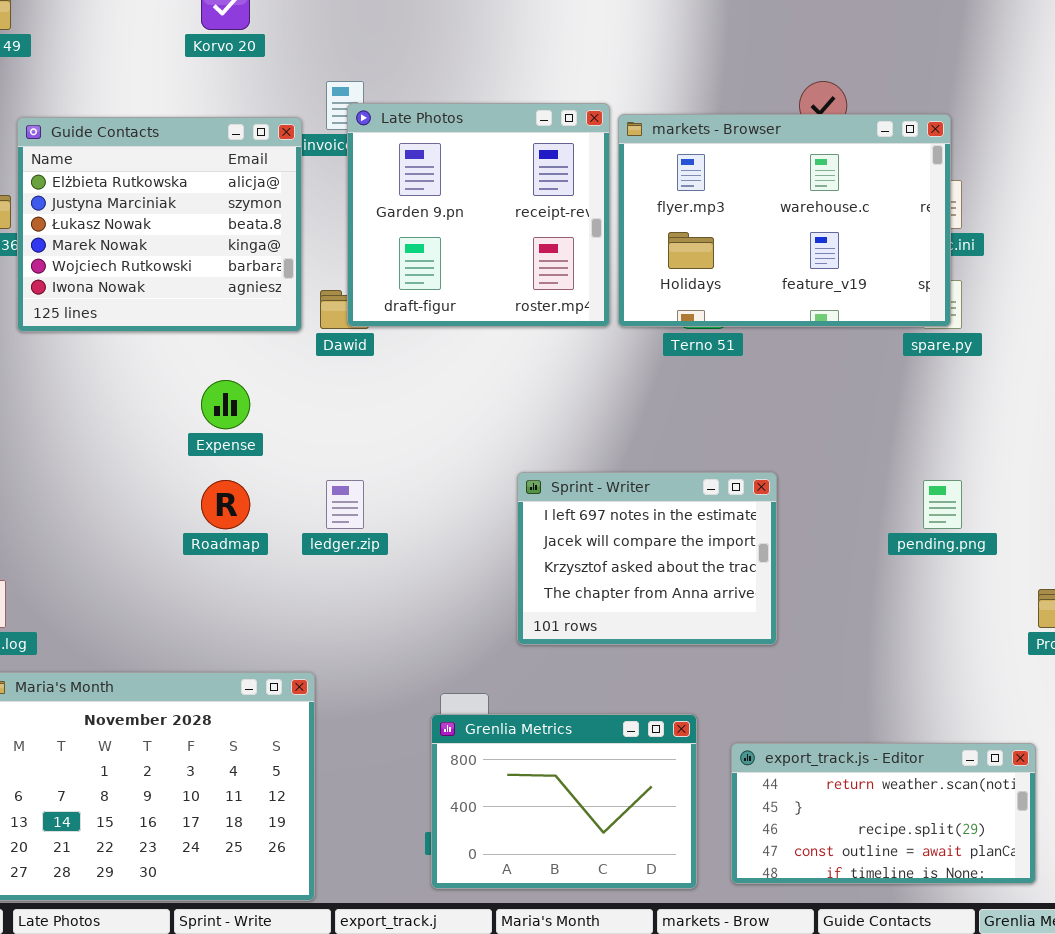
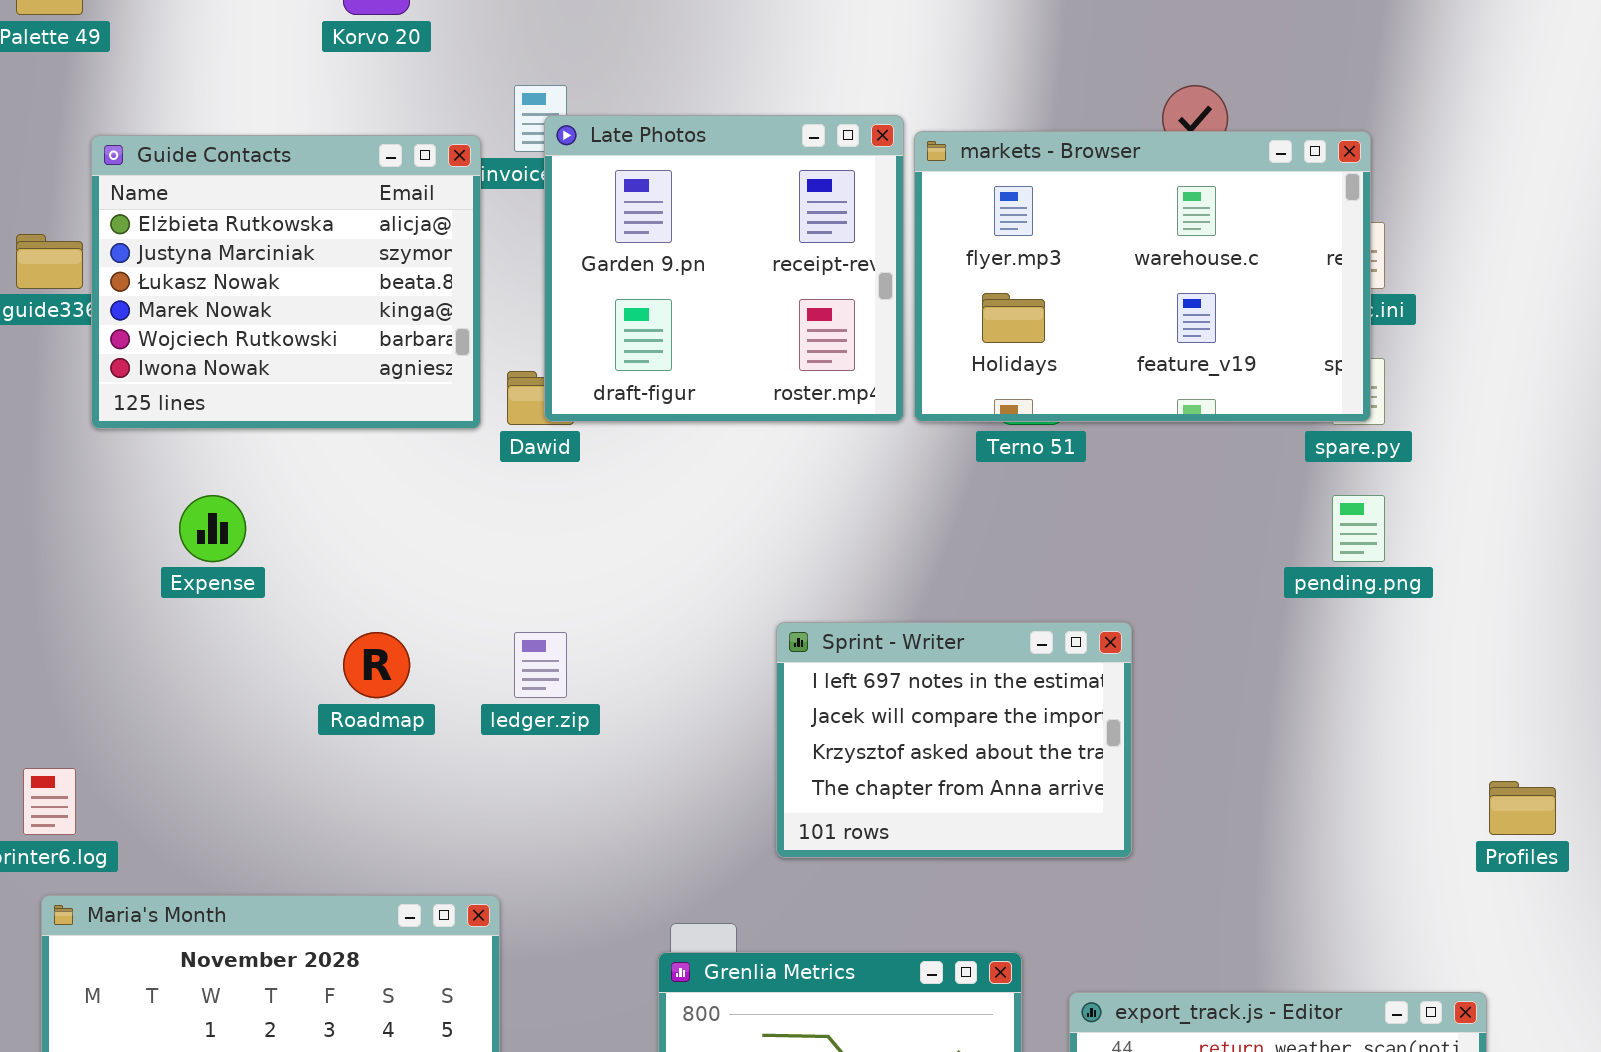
Expense: [201,380,250,429] -> [179,495,246,562], moved
pending.png: [923,480,962,529] -> [1332,495,1385,562], moved

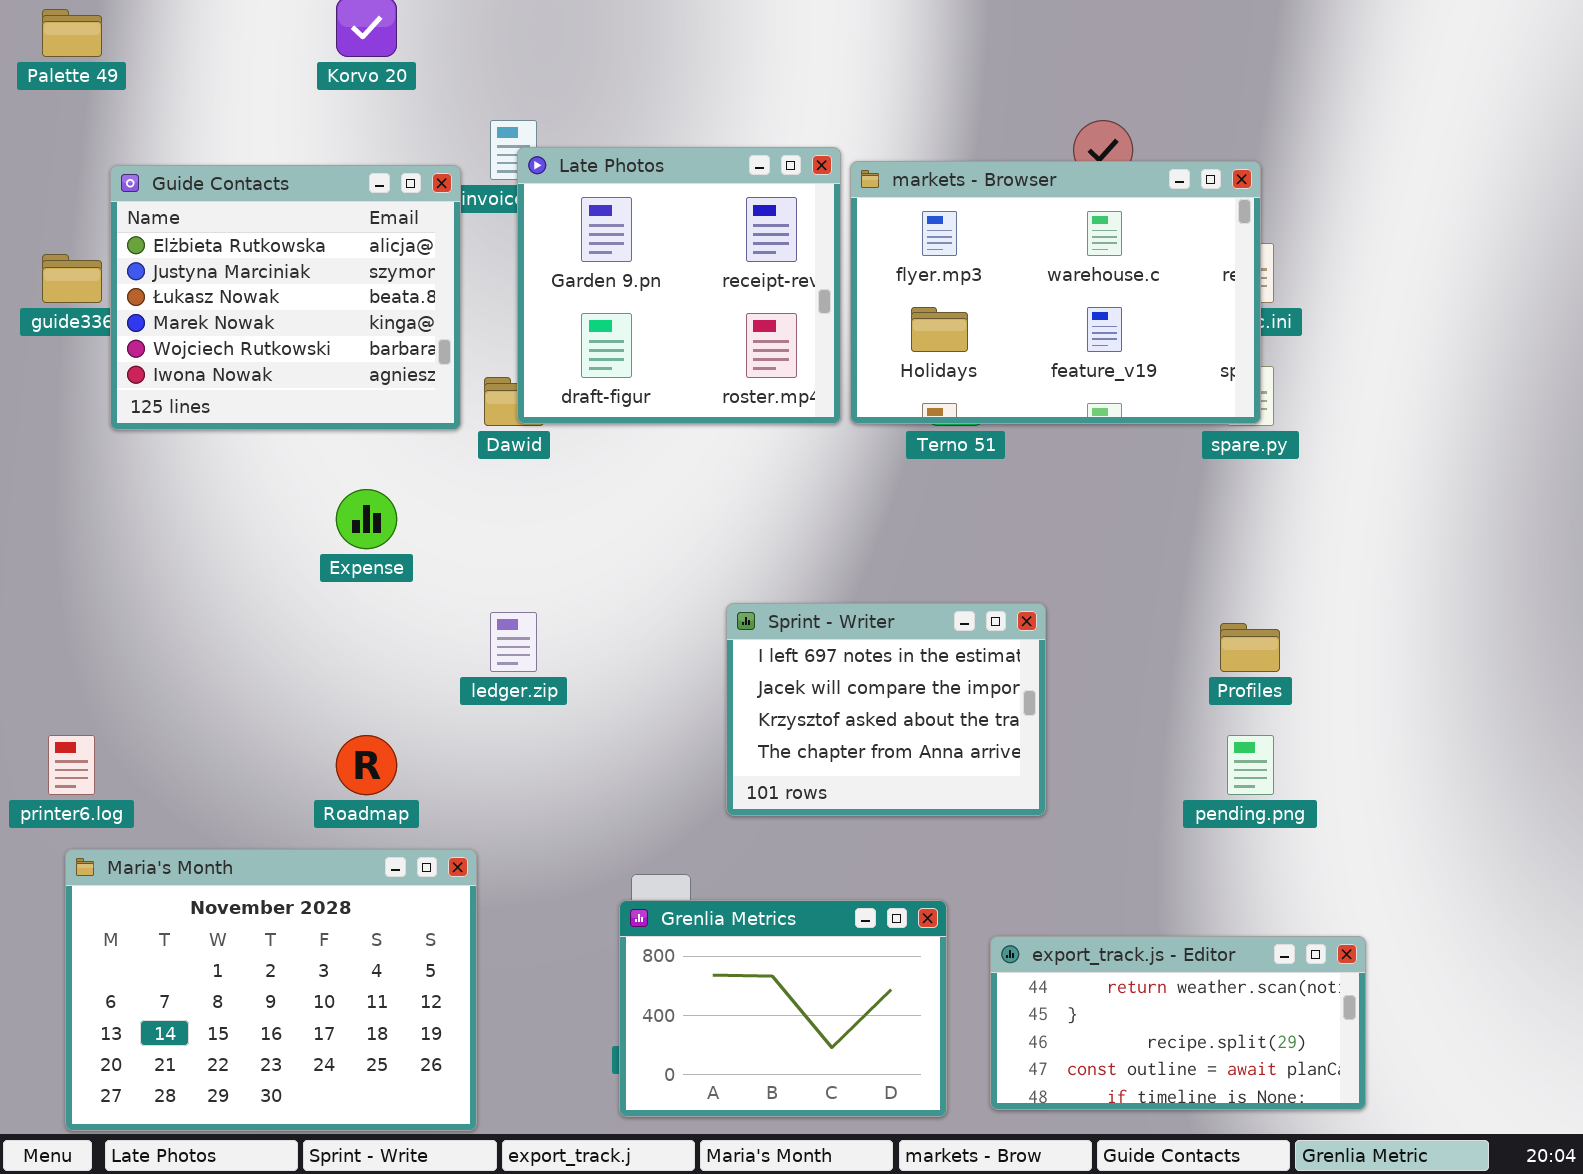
Expense: [179,495,246,562] -> [336,489,397,549], moved
pending.png: [1332,495,1385,562] -> [1227,735,1274,795], moved
Roadmap: [343,632,410,698] -> [336,735,397,795], moved
Profiles: [1489,781,1556,835] -> [1220,623,1280,672], moved

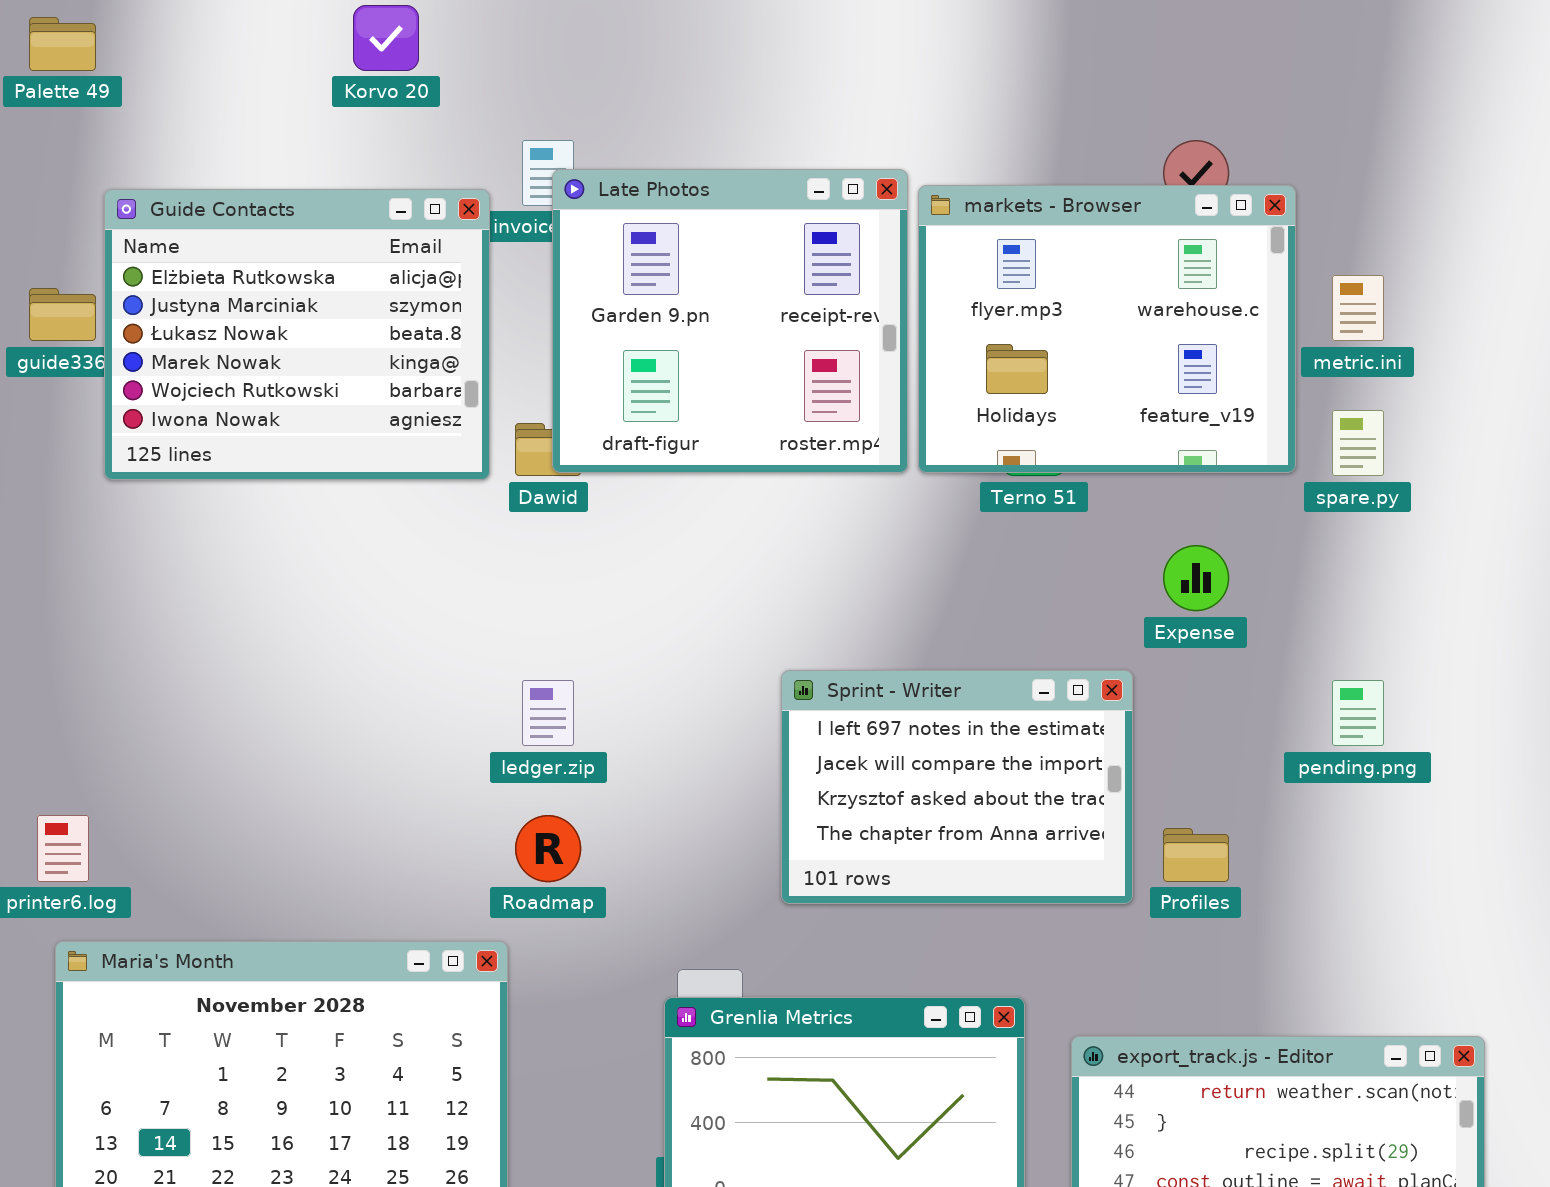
markets - Browser: [850,161,1261,424] -> [918,185,1296,473], resized
Expense: [336,489,397,549] -> [1163,545,1229,611], moved
Profiles: [1220,623,1280,672] -> [1163,828,1229,882], moved
Roadmap: [336,735,397,795] -> [515,815,581,882], moved
pending.png: [1227,735,1274,795] -> [1332,680,1384,746], moved

